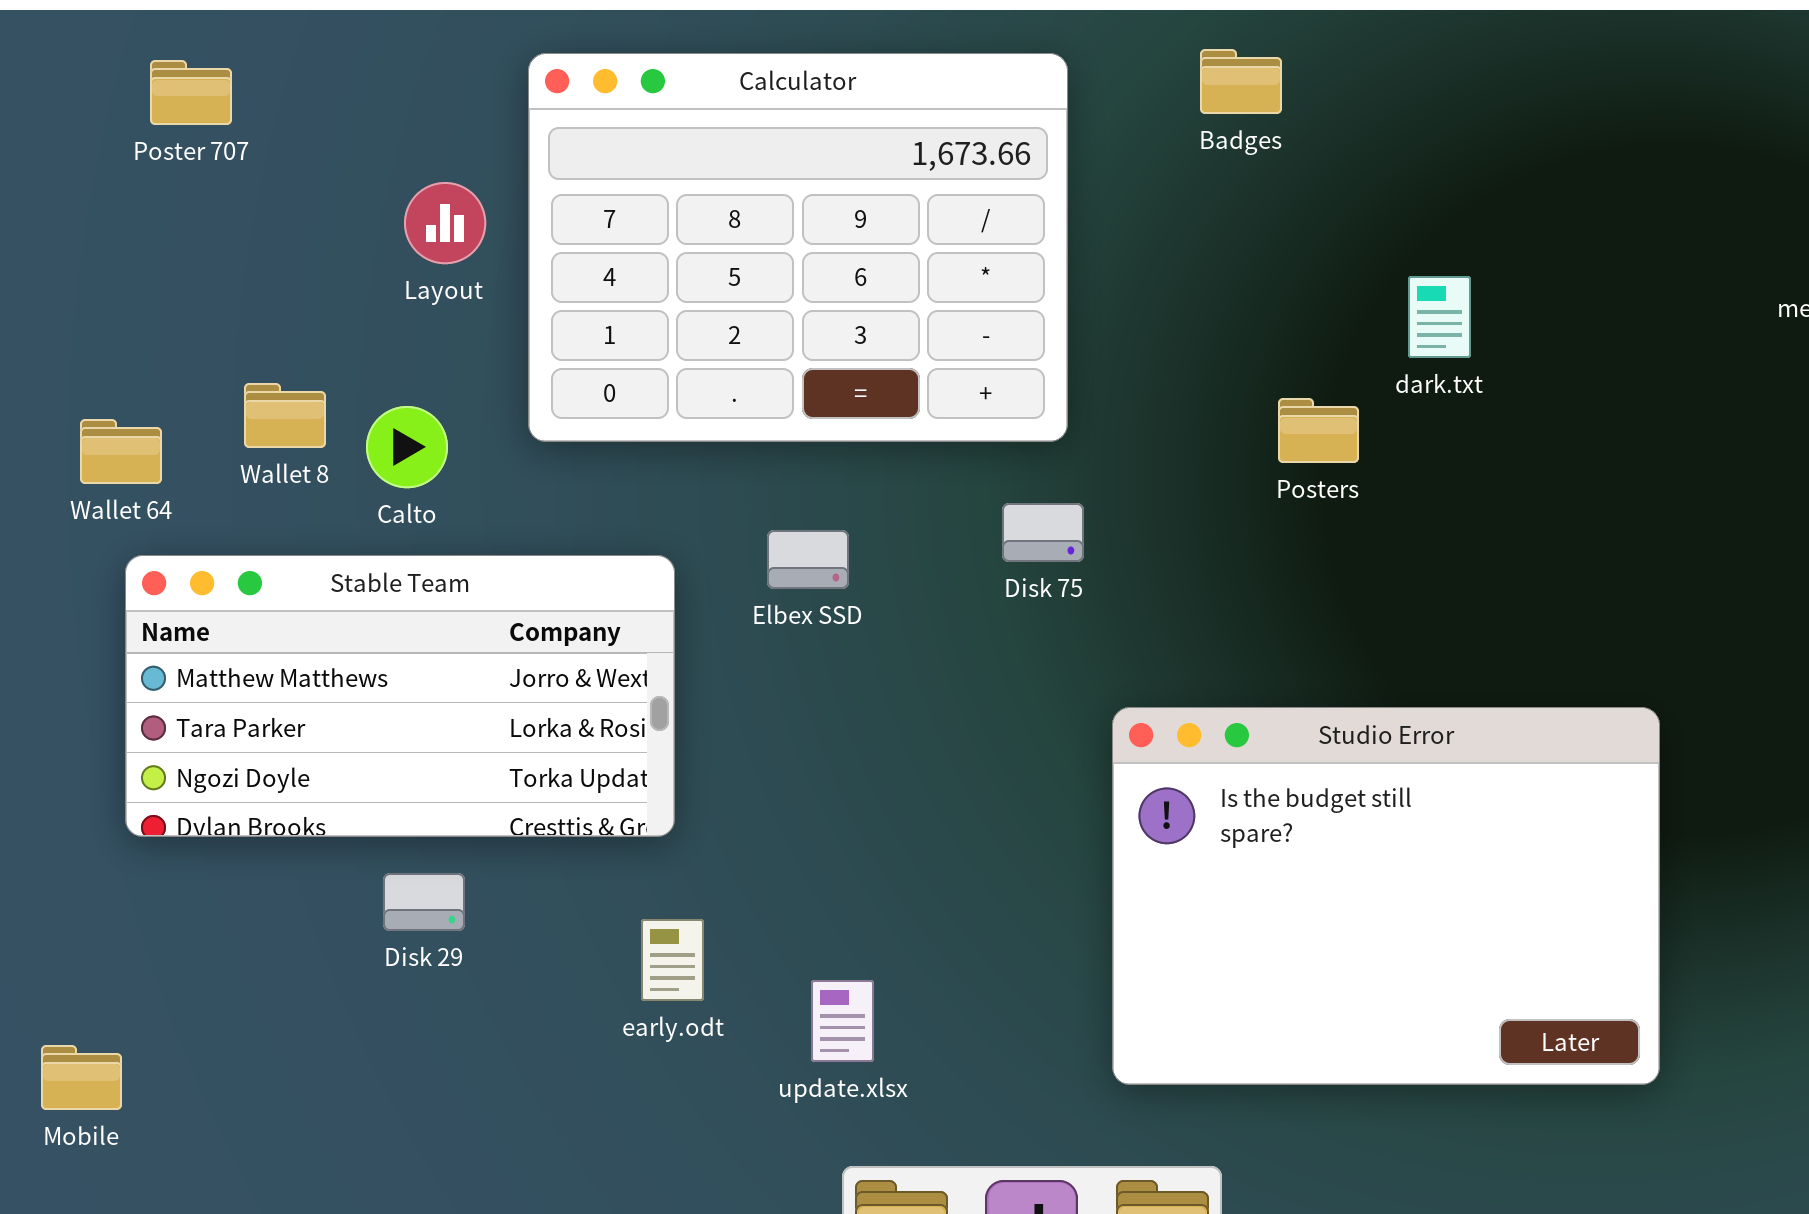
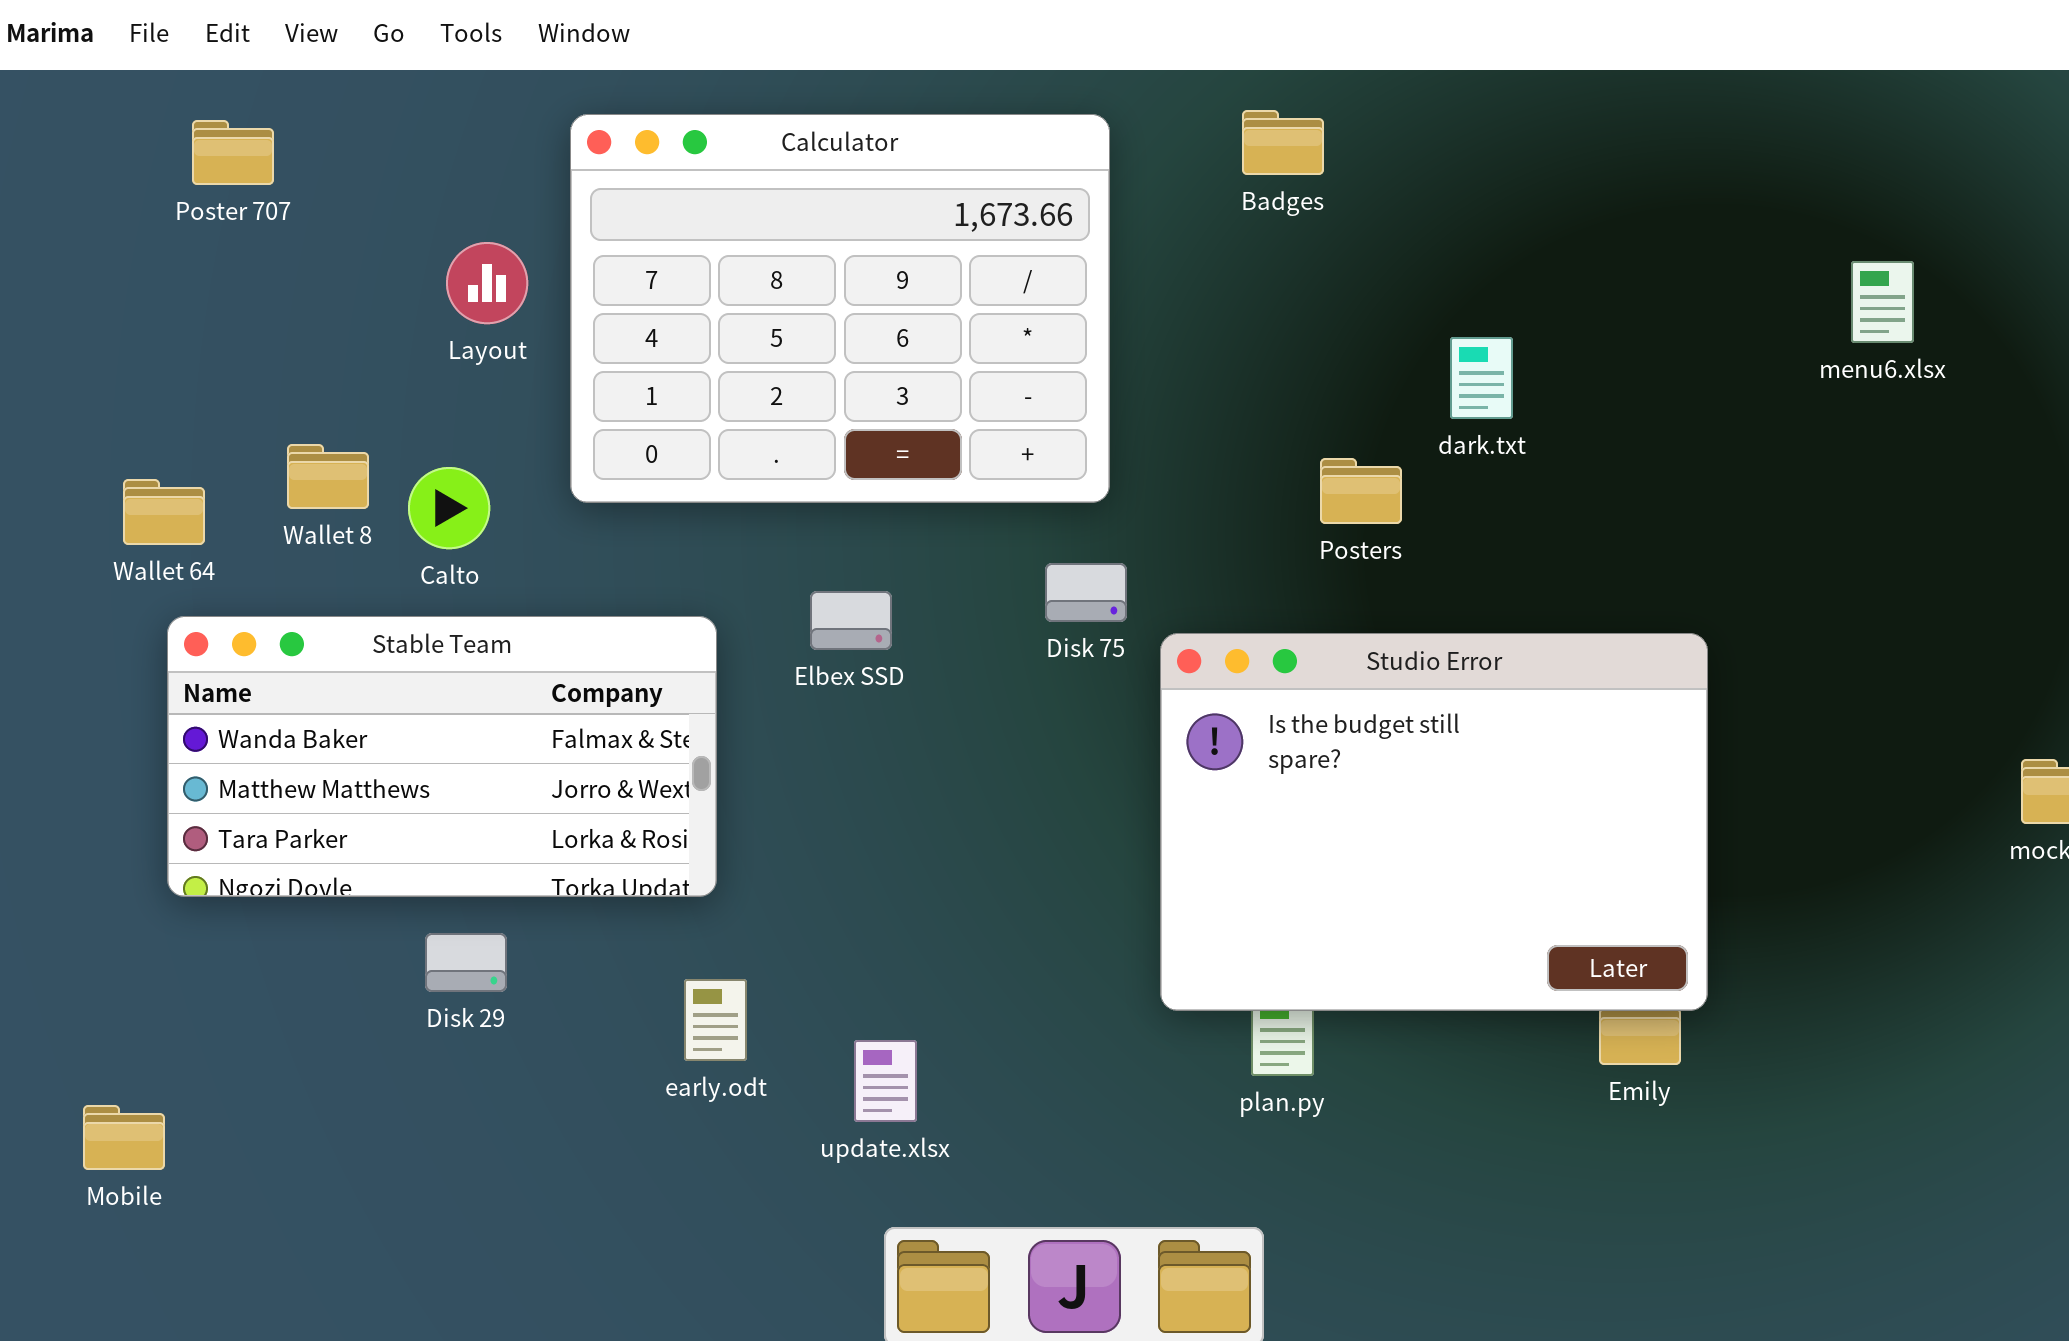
Stable Team: [125,555,675,837] -> [167,616,717,897], scrolled up 1 row
Studio Error: [1112,707,1660,1085] -> [1160,633,1708,1011], moved

